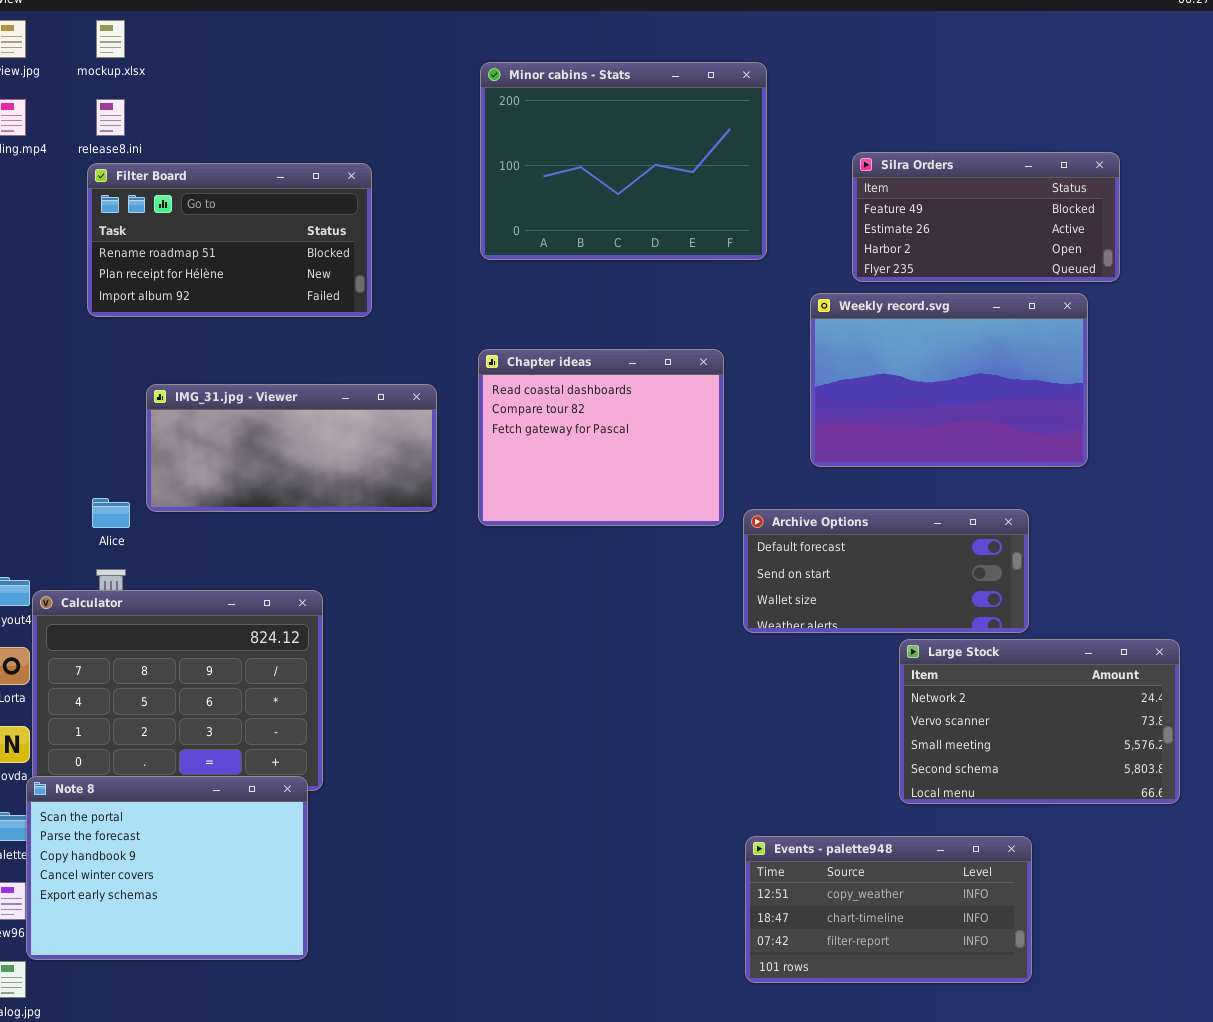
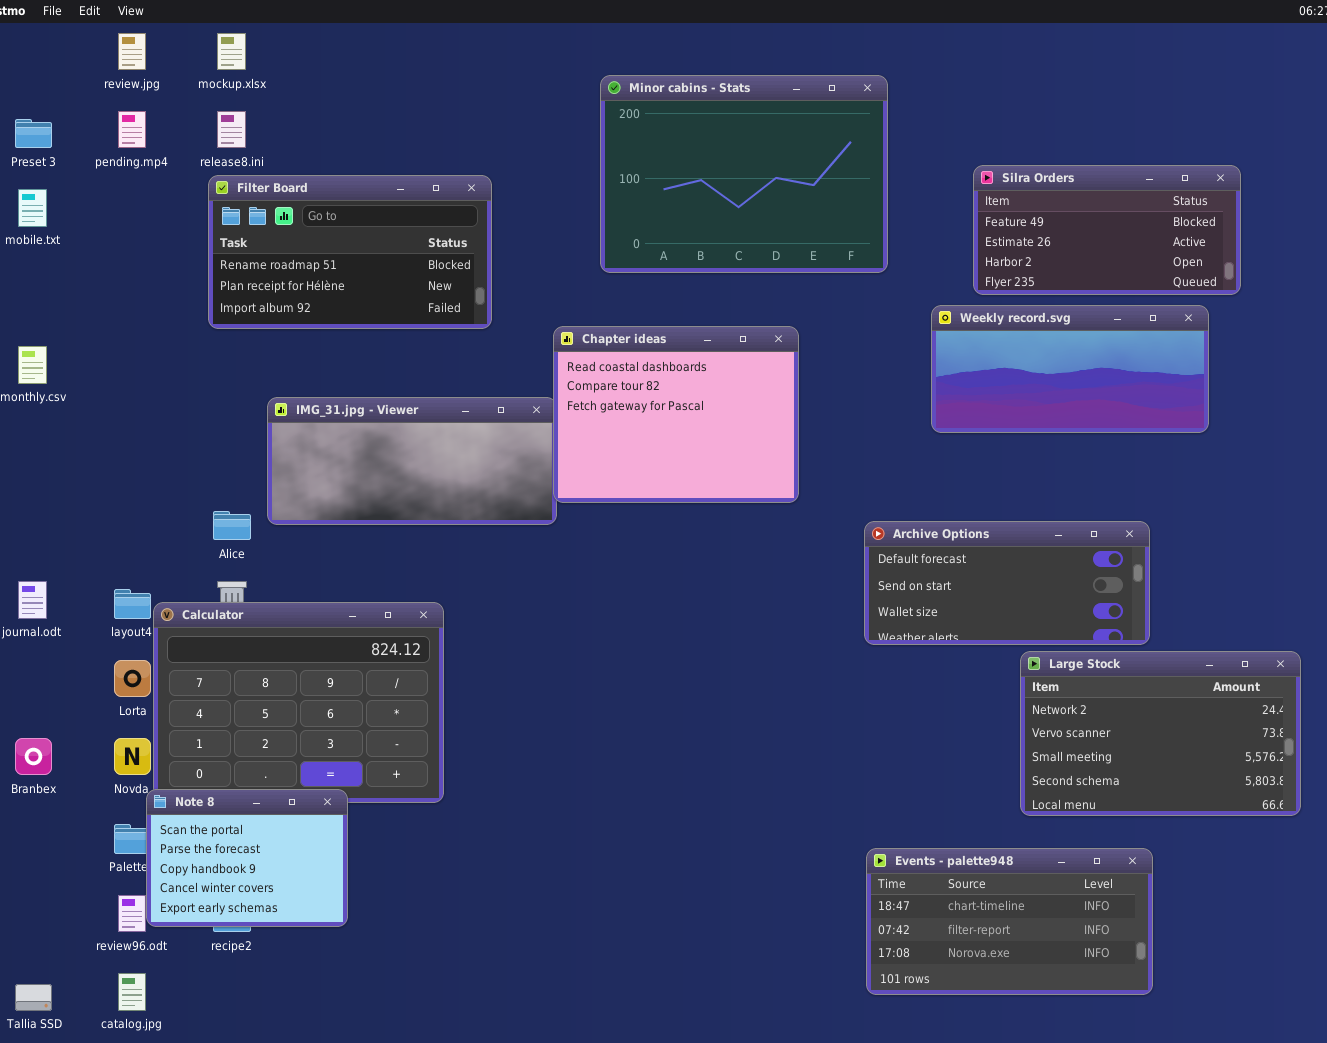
Weekly record.svg: [810,293,1088,467] -> [931,305,1209,433], resized
Chapter ideas: [478,349,724,526] -> [553,326,799,503], moved
Note 8: [26,776,308,960] -> [146,789,348,927], resized
Events - palette948: [745,836,1032,983] -> [866,848,1153,995], scrolled down 1 row

